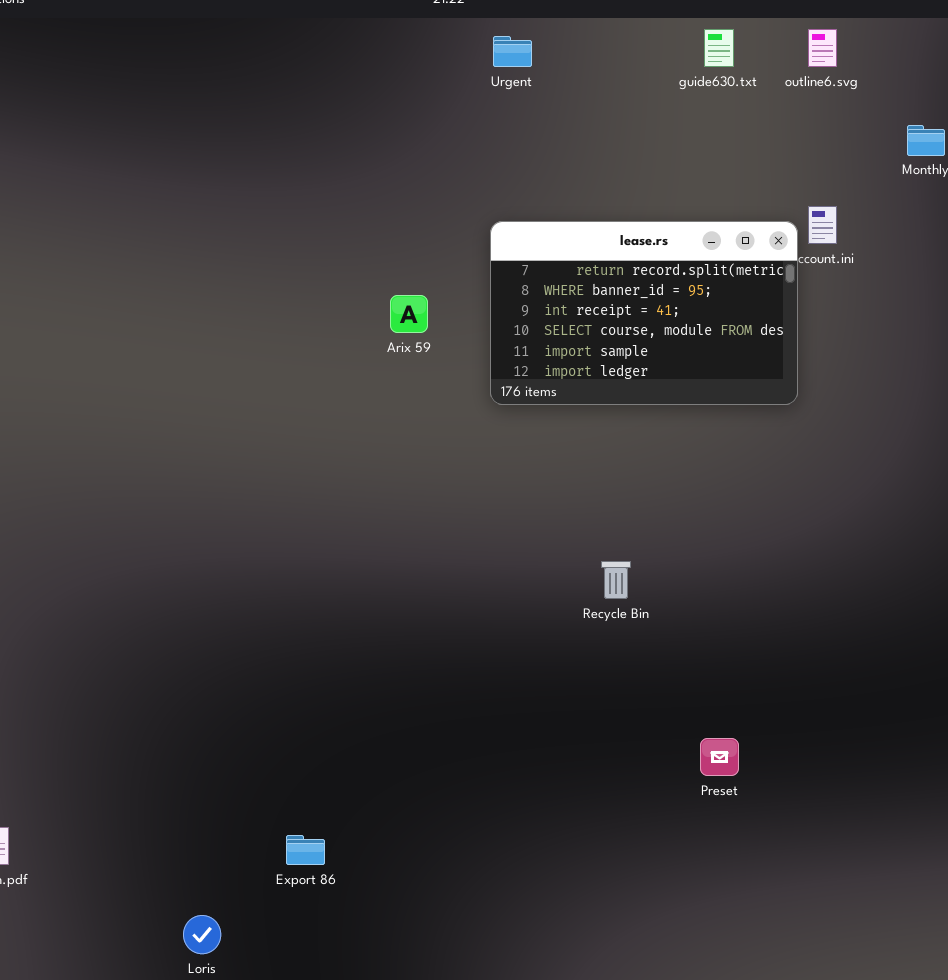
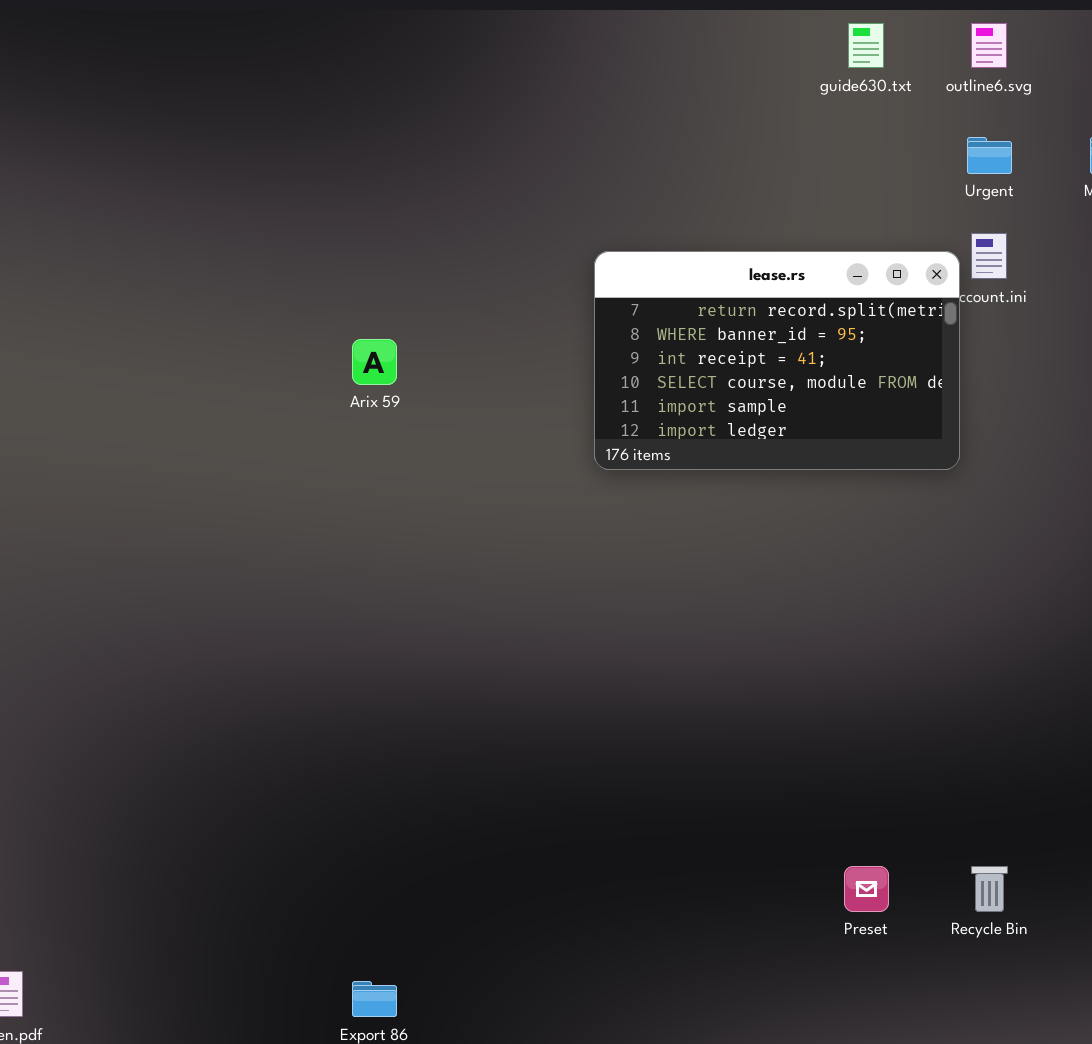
Urgent: [493,36,532,67] -> [967,137,1012,174], moved
Arix 59: [390,295,428,333] -> [352,339,397,385], moved
Recycle Bin: [601,561,631,599] -> [971,866,1008,912], moved

